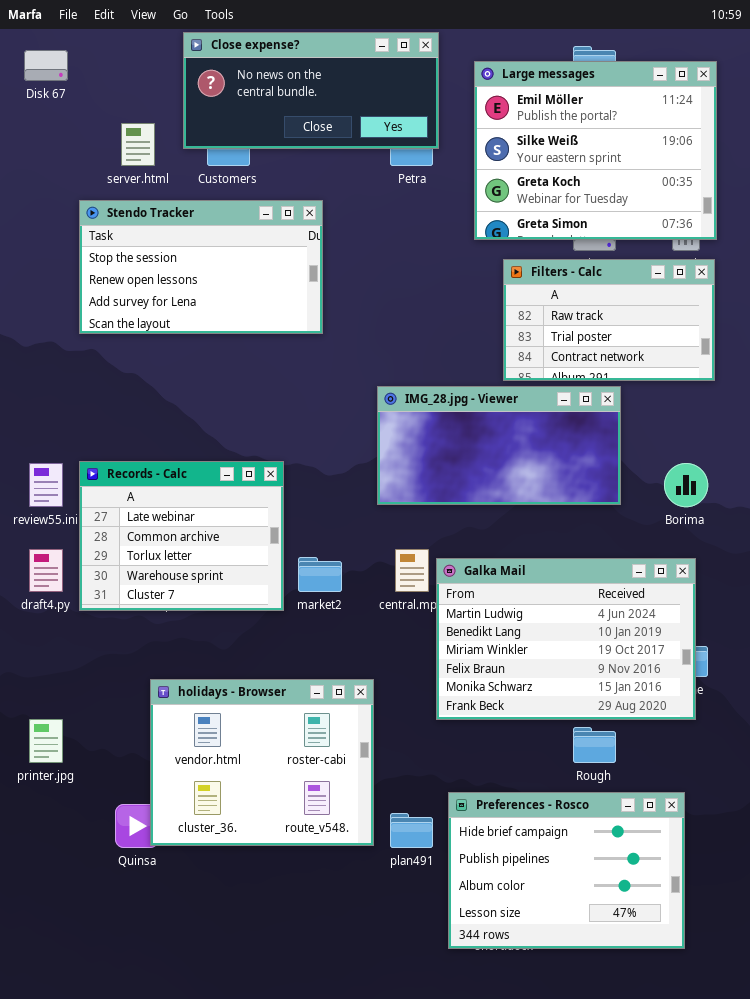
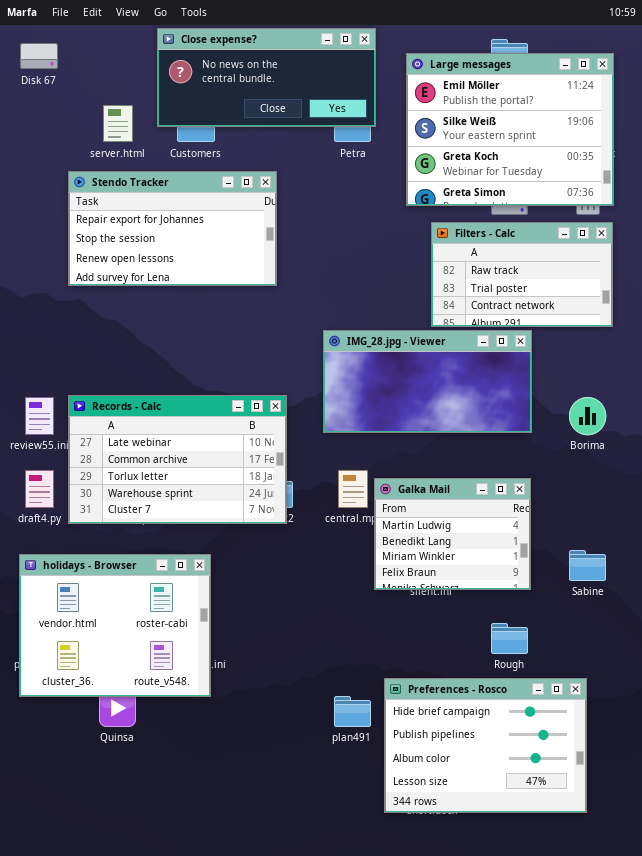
Stendo Tracker: [79,200,323,334] -> [68,171,277,286], scrolled up 1 row
Records - Calc: [79,461,284,611] -> [68,395,287,524], resized
Galka Mail: [436,558,696,720] -> [374,478,531,590], resized
holidays - Browser: [150,679,374,846] -> [19,554,211,697], moved

